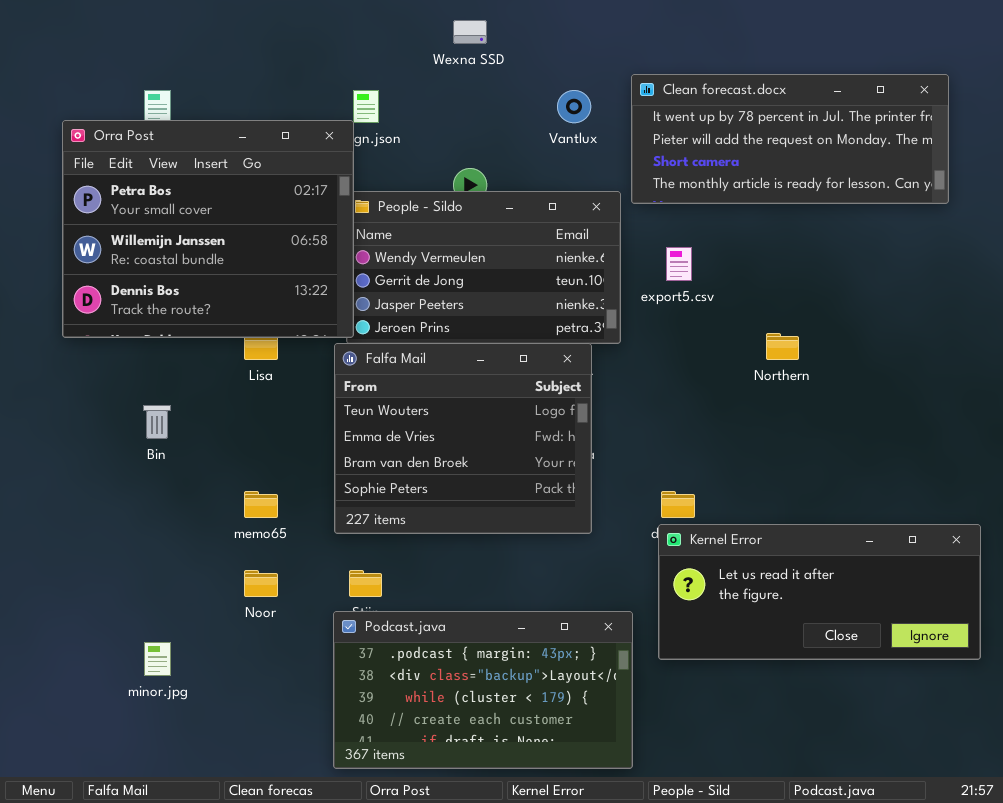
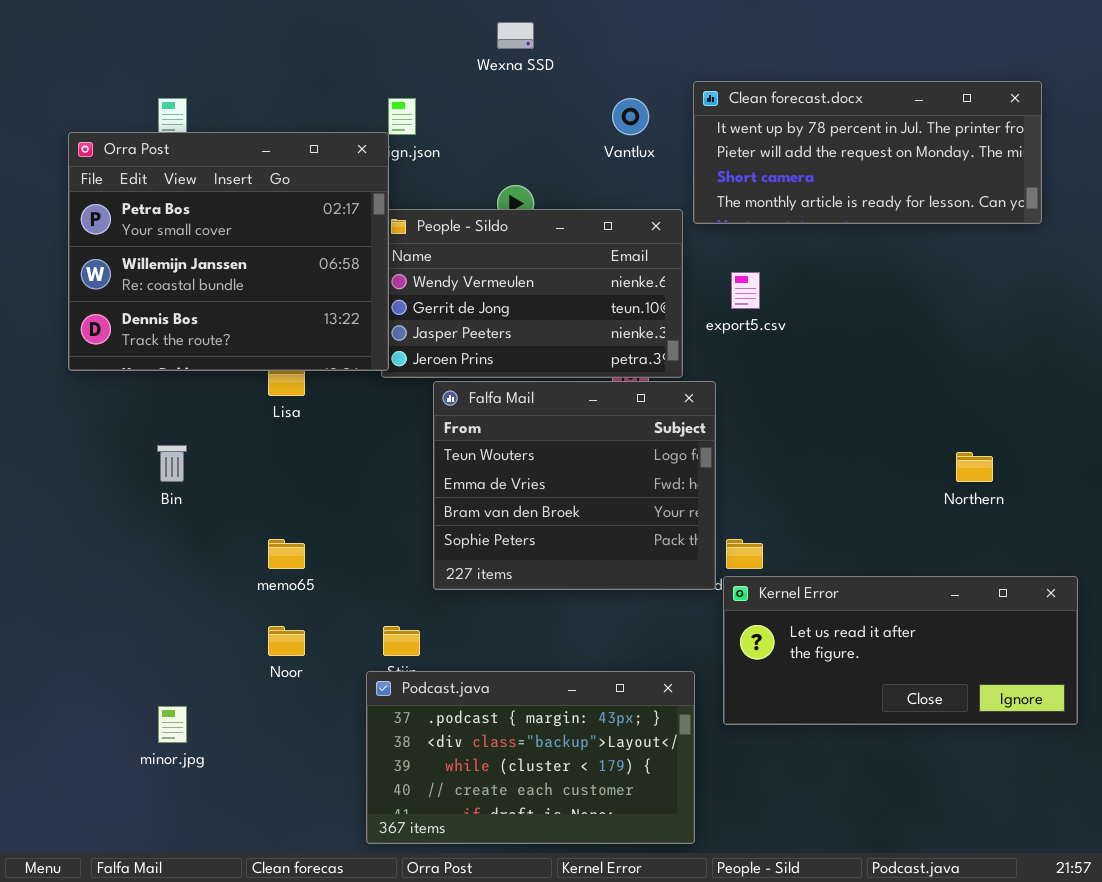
Northern: [766,333,799,360] -> [956,452,993,482], moved
Falfa Mail: [334,343,592,534] -> [433,381,716,590], moved

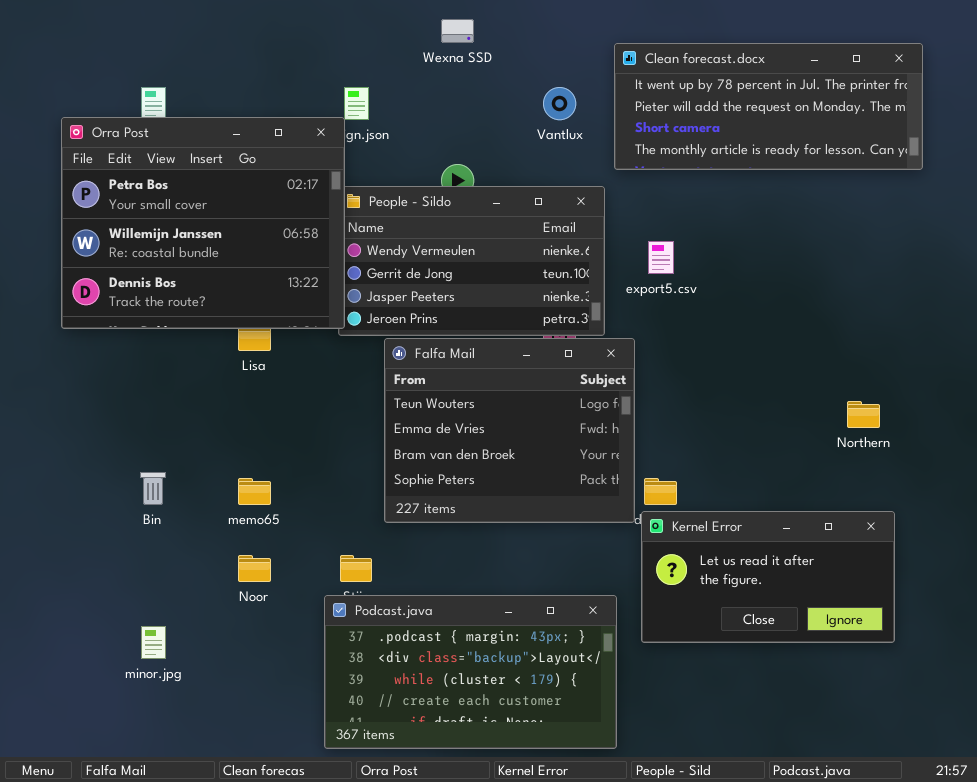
Clean forecast.docx: [693,81,1042,224] -> [614,43,923,170], moved
Bin: [157,445,187,482] -> [140,472,166,505], moved
Kernel Error: [723,576,1078,725] -> [641,511,895,643], resized

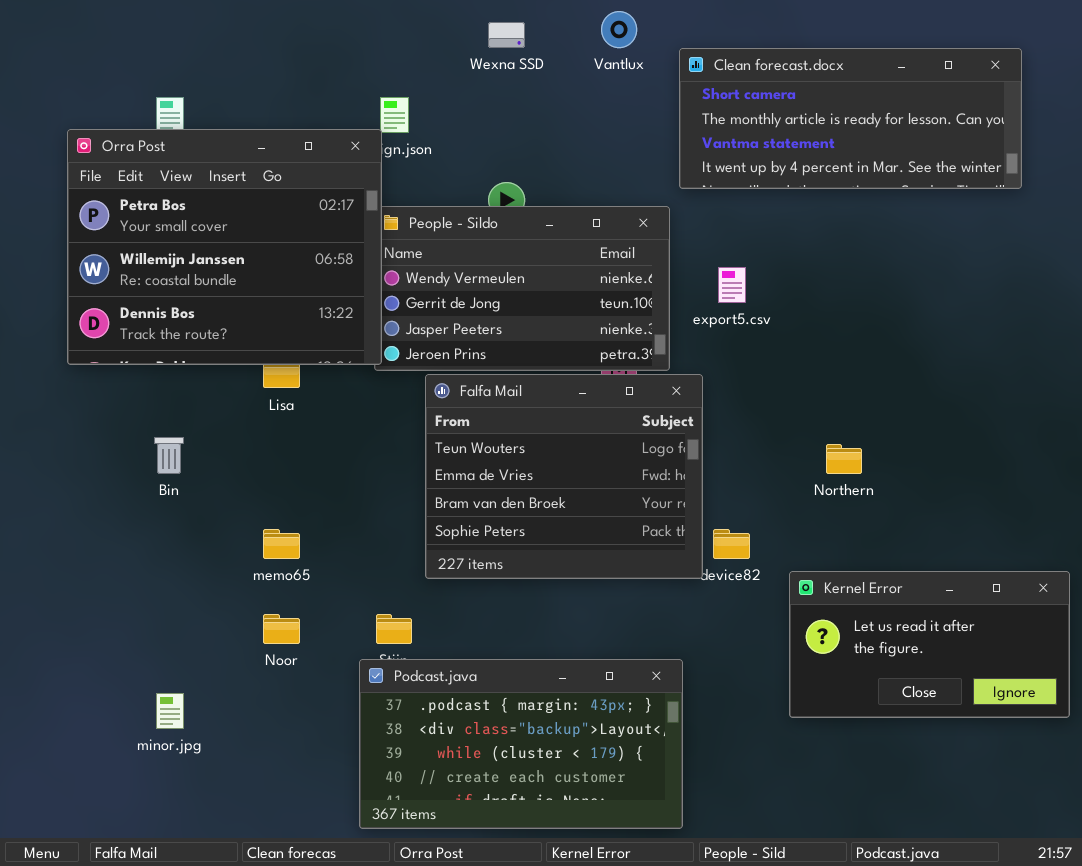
Clean forecast.docx: [614,43,923,170] -> [679,48,1022,189], scrolled down 2 rows
Vantlux: [543,87,576,120] -> [601,11,637,48], moved
Northern: [847,401,880,428] -> [826,444,862,474], moved
Bin: [140,472,166,505] -> [154,437,184,474], moved
Kernel Error: [641,511,895,643] -> [789,571,1070,718], moved

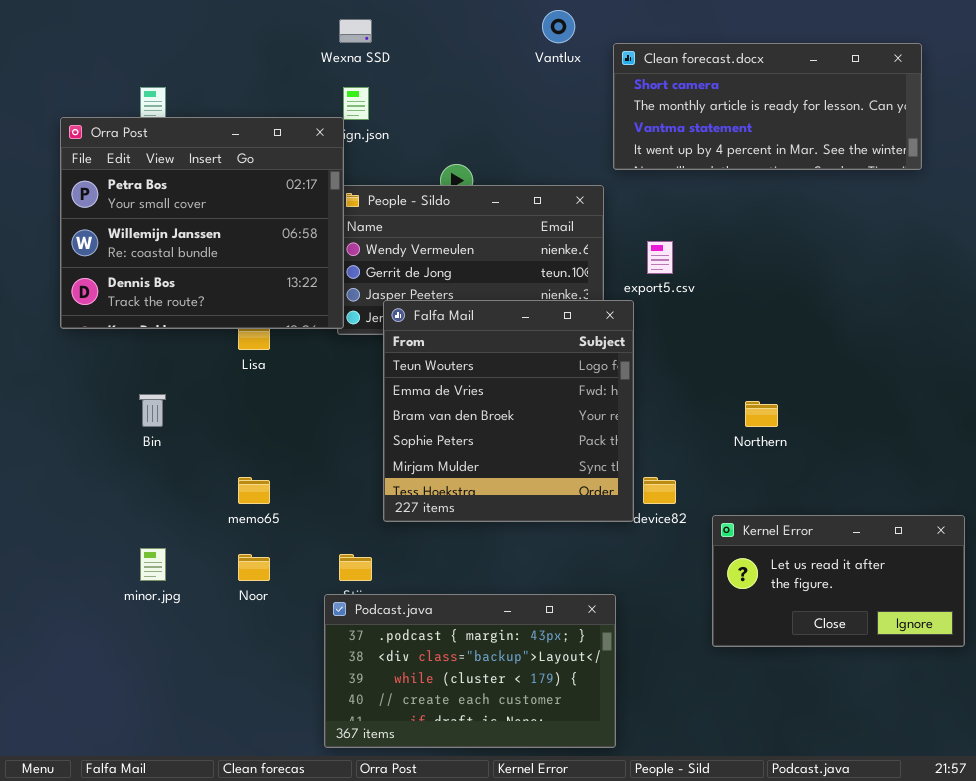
Wexna SSD: [488,22,525,48] -> [339,19,372,43], moved
Falfa Mail: [425,374,703,579] -> [383,300,634,522], resized
minor.jpg: [156,693,184,729] -> [140,548,166,581], moved

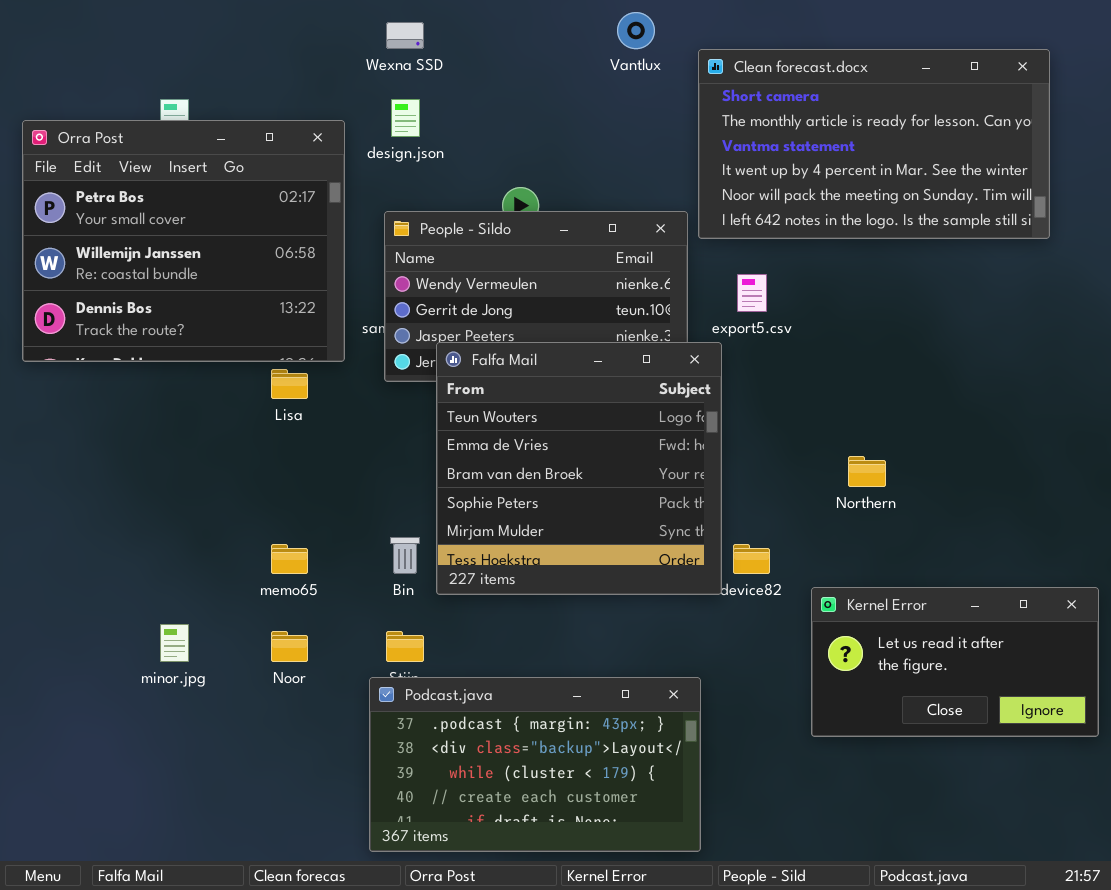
Clean forecast.docx: [613,43,922,170] -> [698,49,1050,239], resized
Orra Post: [60,117,344,329] -> [22,120,345,362], moved
Bin: [139,394,166,427] -> [390,537,420,574], moved

